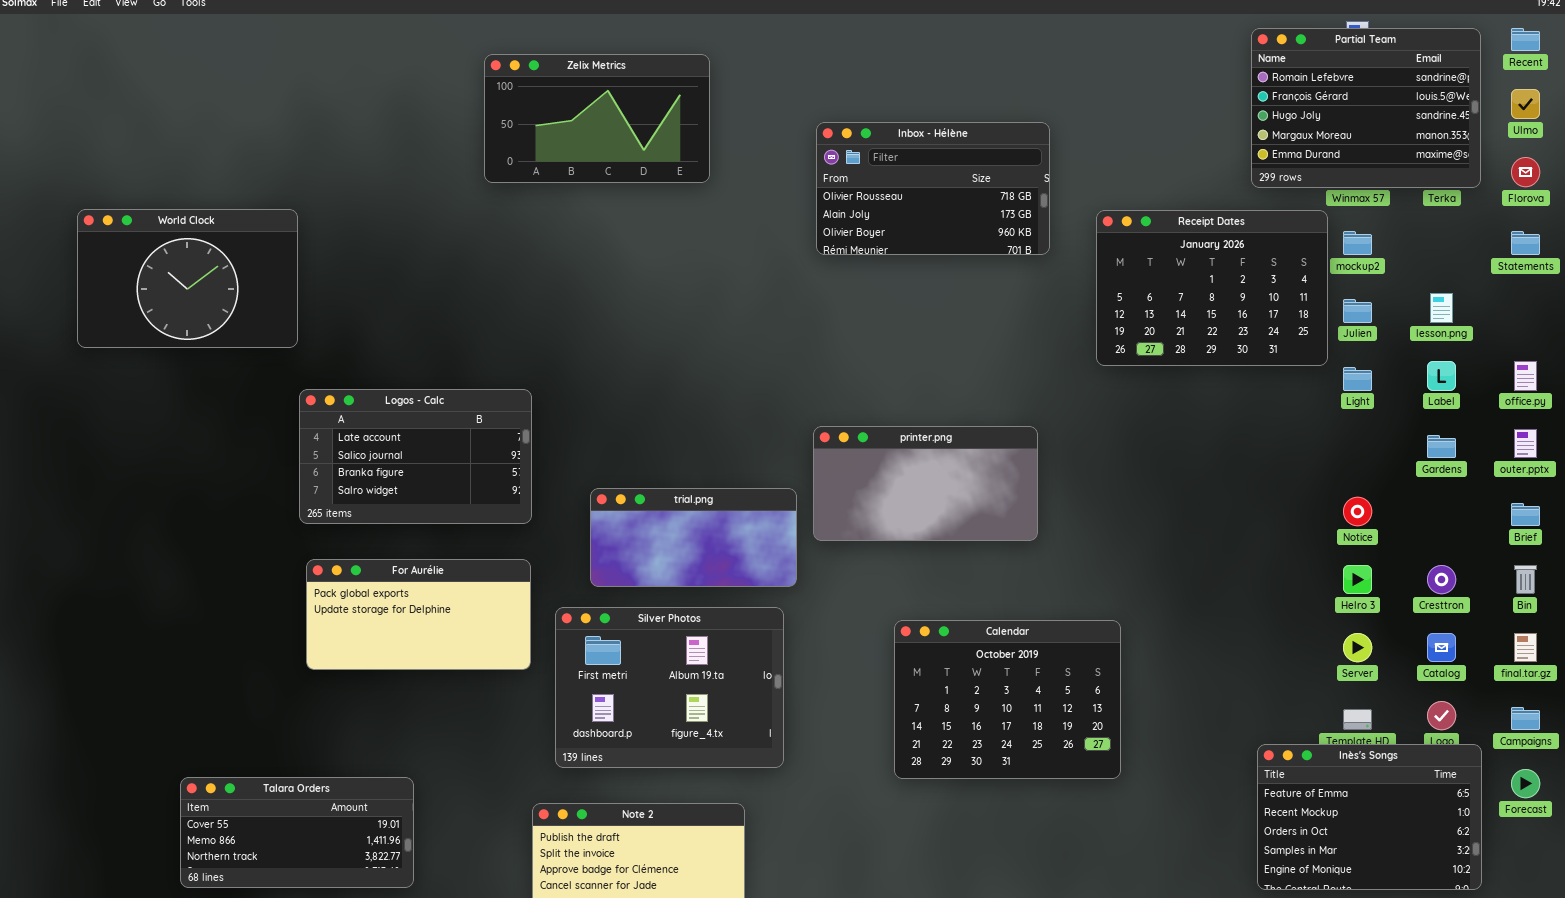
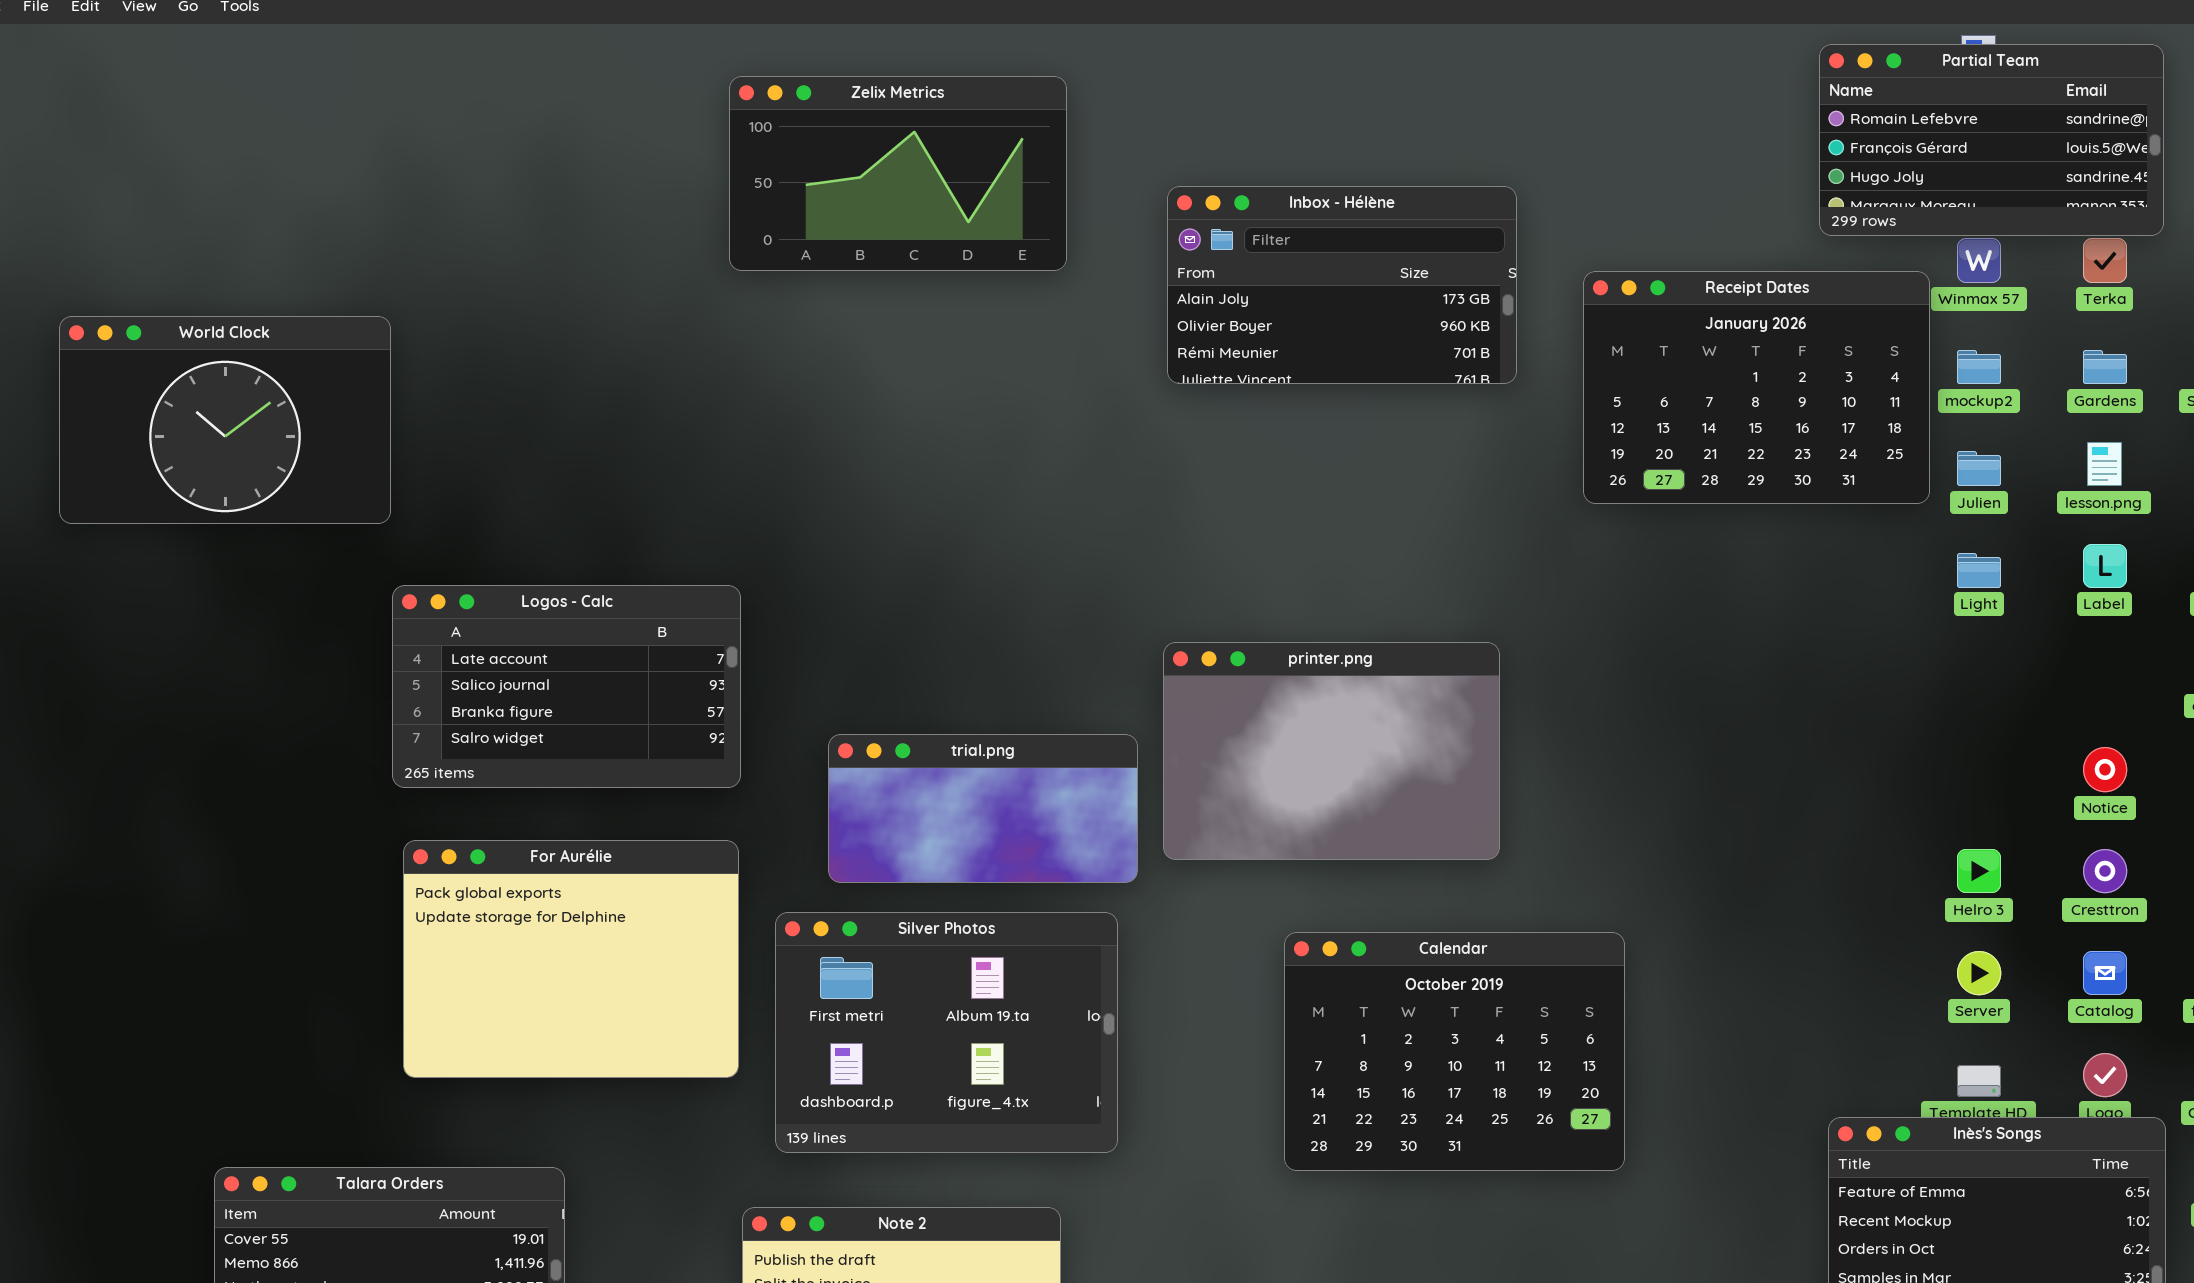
Partial Team: [1251,28,1481,188] -> [1819,44,2164,236], resized
Zelix Metrics: [484,54,710,183] -> [729,76,1067,271], moved
Inbox - Hélène: [816,122,1050,255] -> [1167,186,1517,384], scrolled down 1 row
Receipt Dates: [1096,210,1328,366] -> [1583,271,1930,504], moved
printer.png: [813,426,1038,541] -> [1163,642,1500,860], resized
Gardens: [1427,435,1456,458] -> [2083,350,2127,384], moved
Notice: [1343,497,1372,526] -> [2083,747,2127,792], moved
For Aurélie: [306,559,531,670] -> [403,840,739,1078], resized

